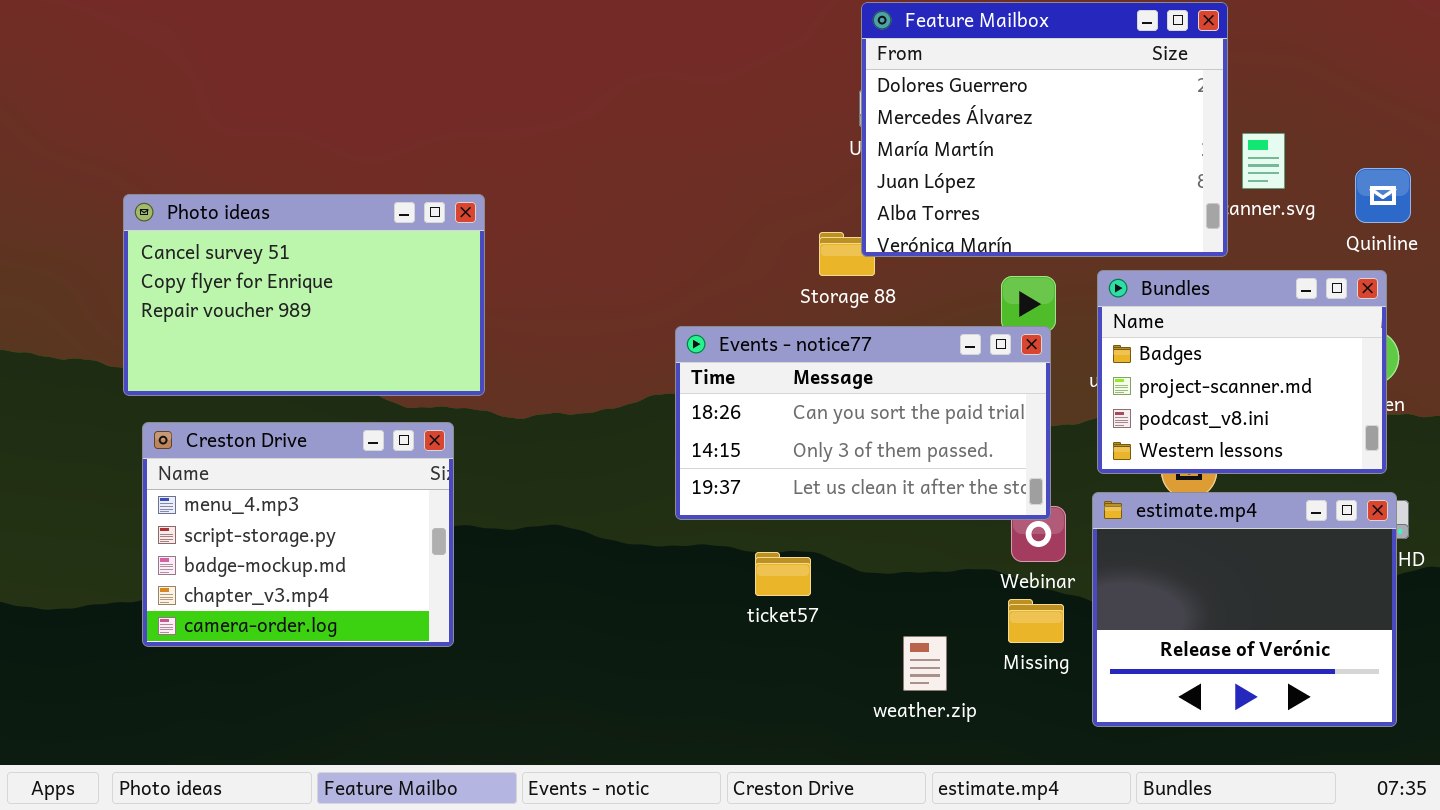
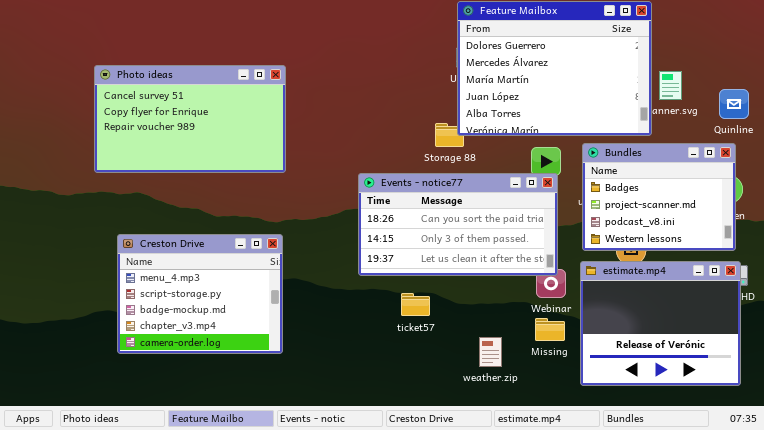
Photo ideas: [123,194,485,396] -> [94,65,286,173], moved
Creston Drive: [142,422,454,647] -> [117,234,283,354], moved

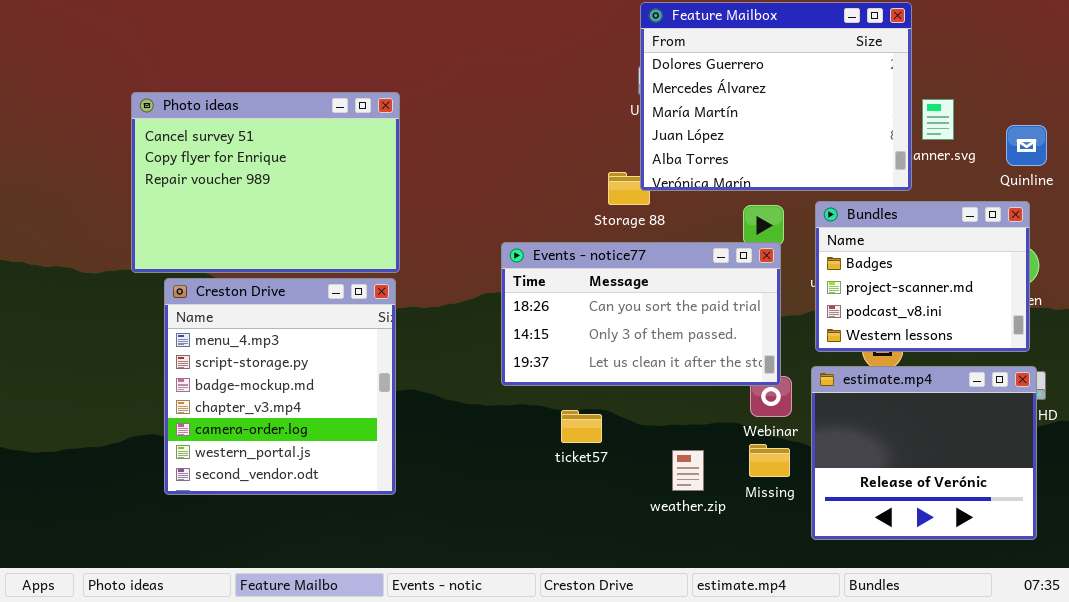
Photo ideas: [94,65,286,173] -> [131,92,400,273], resized
Creston Drive: [117,234,283,354] -> [164,278,396,495], resized
weather.zip: [479,337,502,367] -> [672,450,704,491], moved

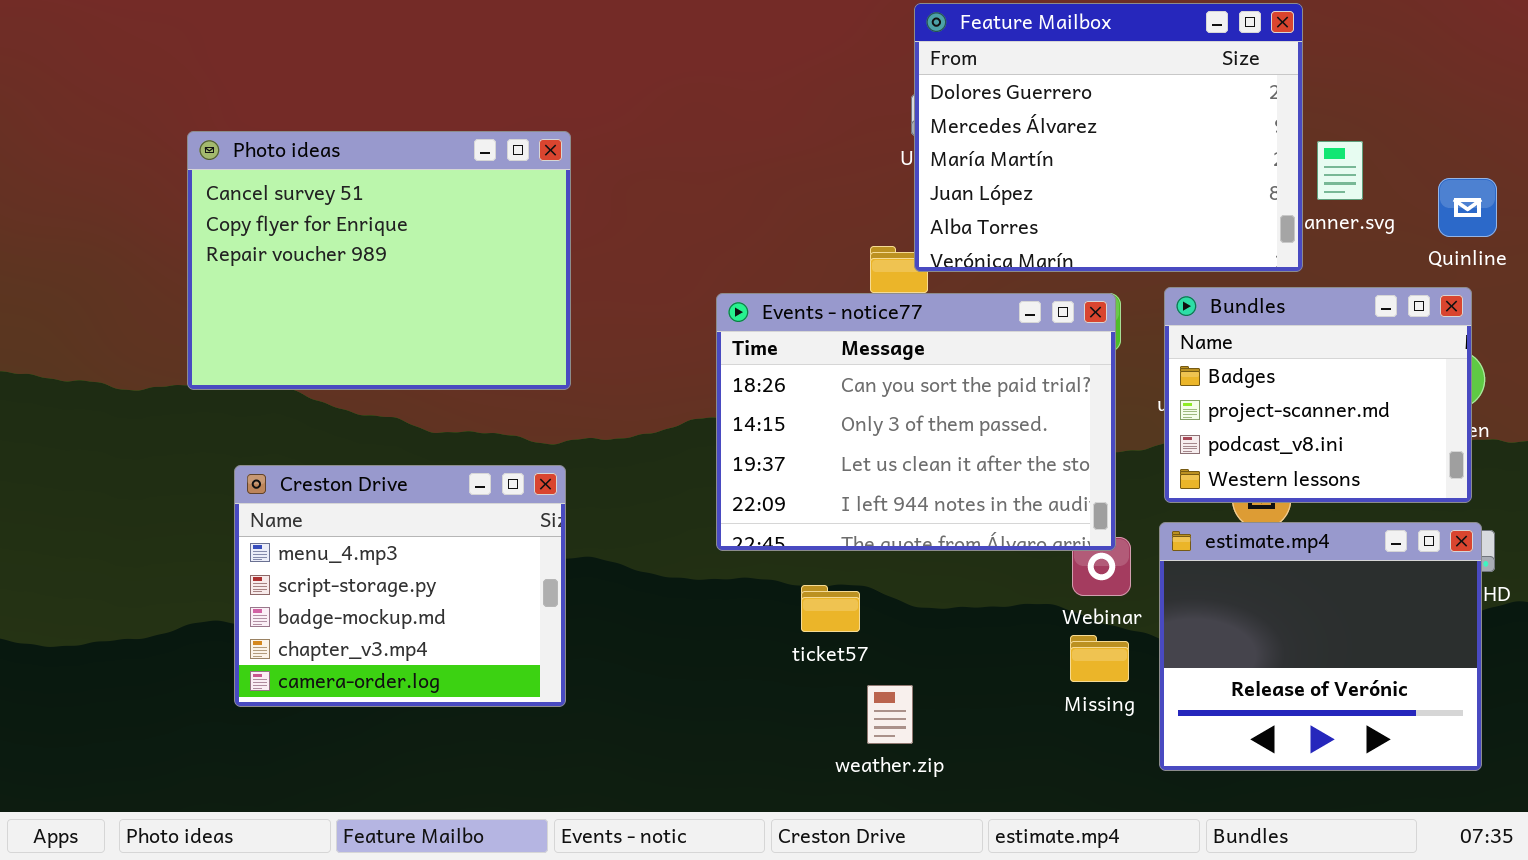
Events - notice77: [501,242,781,386] -> [716,293,1116,551], resized
Creston Drive: [164,278,396,495] -> [234,465,566,707], resized
weather.zip: [672,450,704,491] -> [867,685,913,744], moved

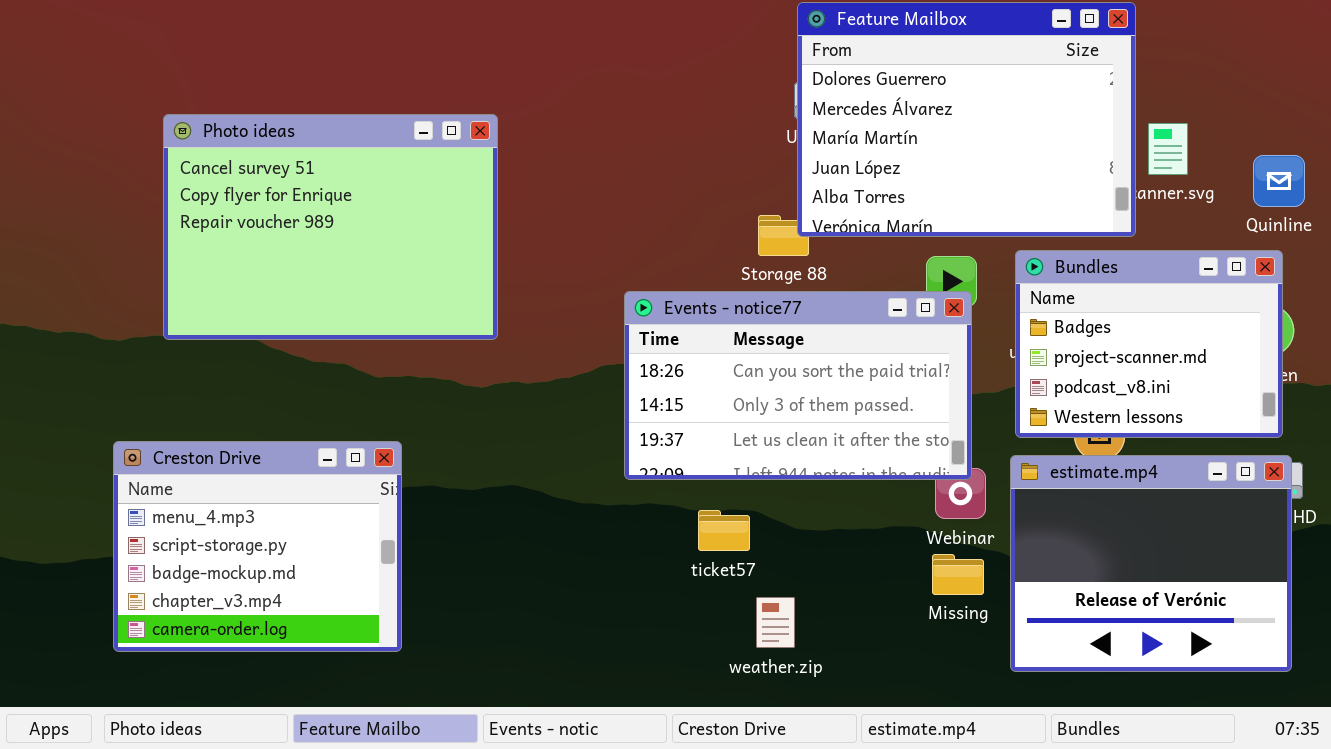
Events - notice77: [716,293,1116,551] -> [624,291,972,480], resized
Creston Drive: [234,465,566,707] -> [113,441,402,652], moved

